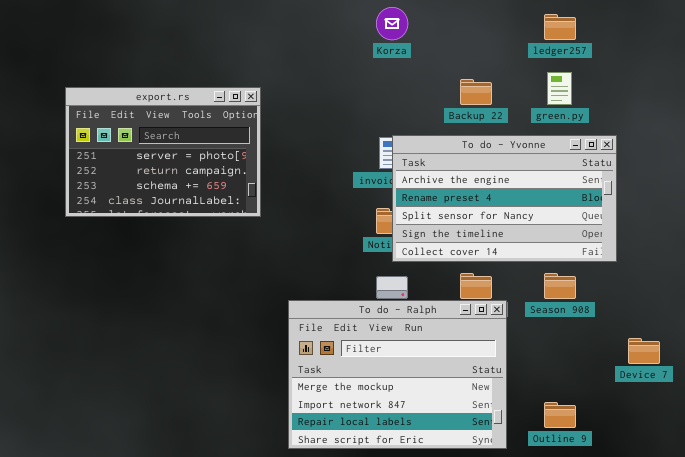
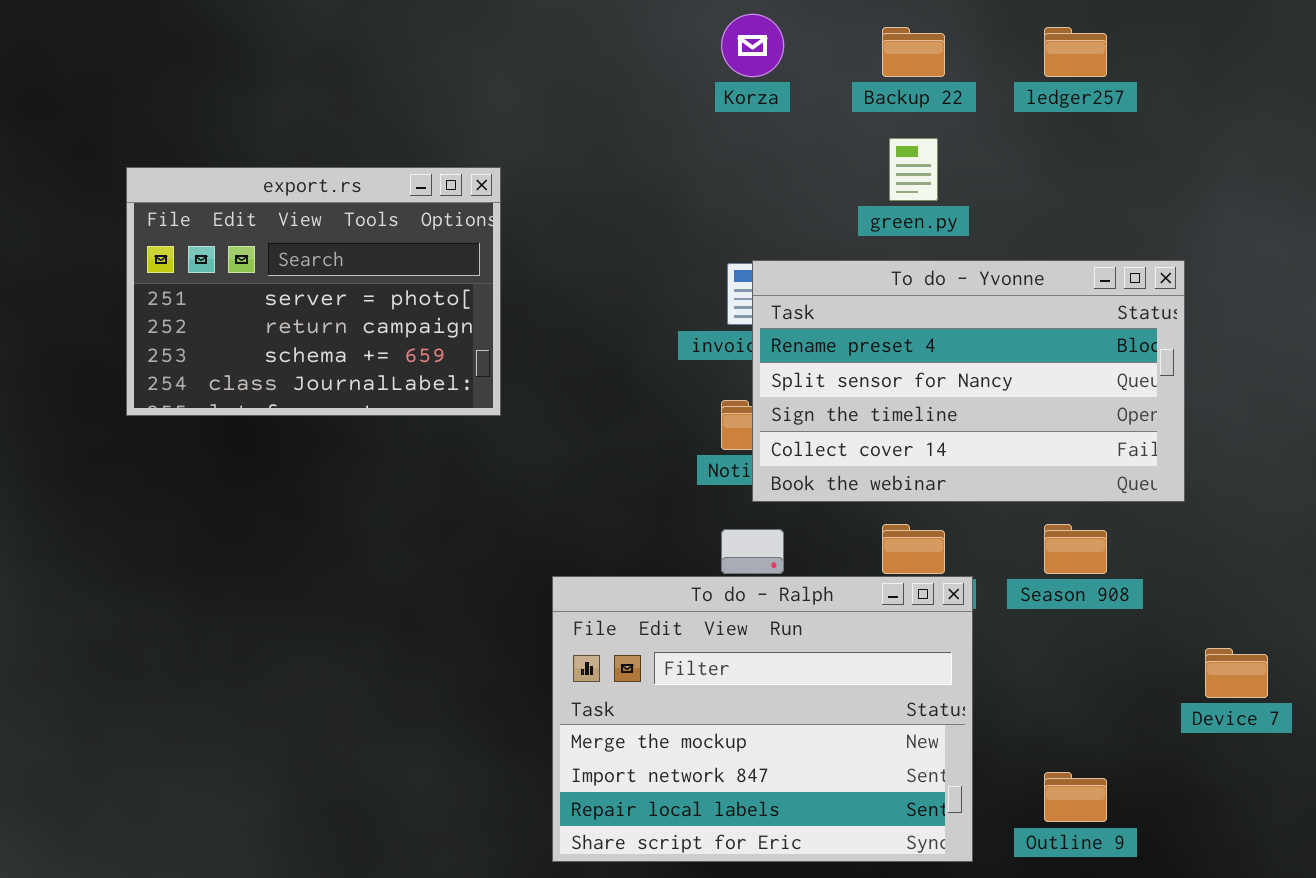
green.py: [547,72,572,105] -> [889,138,938,201], moved
Backup 22: [460,79,492,105] -> [882,27,945,77], moved
To do - Yvonne: [392,135,617,262] -> [752,260,1185,502], scrolled down 1 row

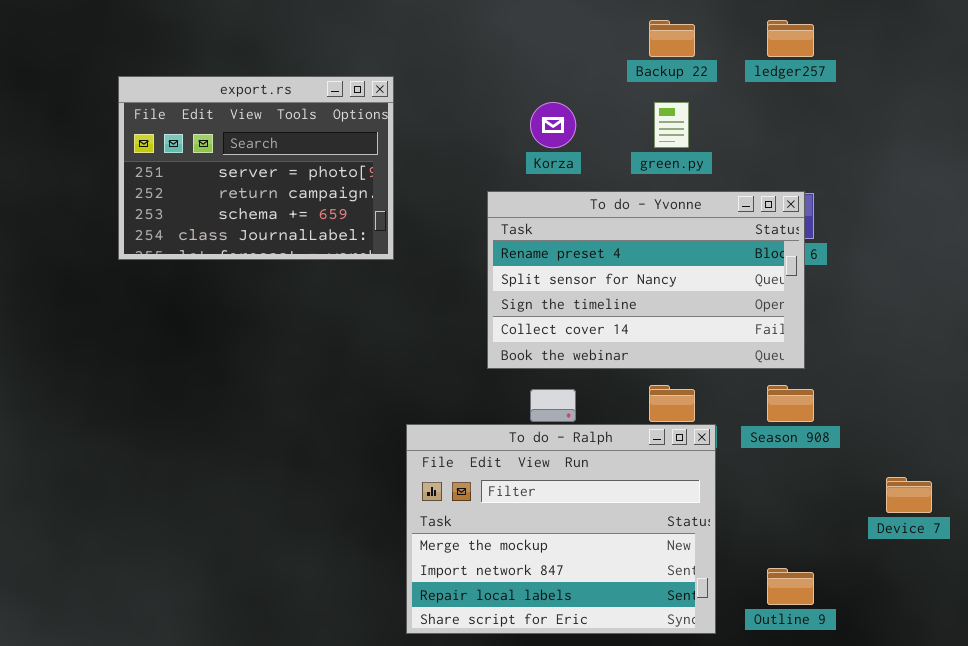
Korza: [721,14,784,77] -> [530,102,576,148], moved
export.rs: [126,167,501,416] -> [118,76,394,260], moved
To do - Yvonne: [752,260,1185,502] -> [487,191,805,369], moved

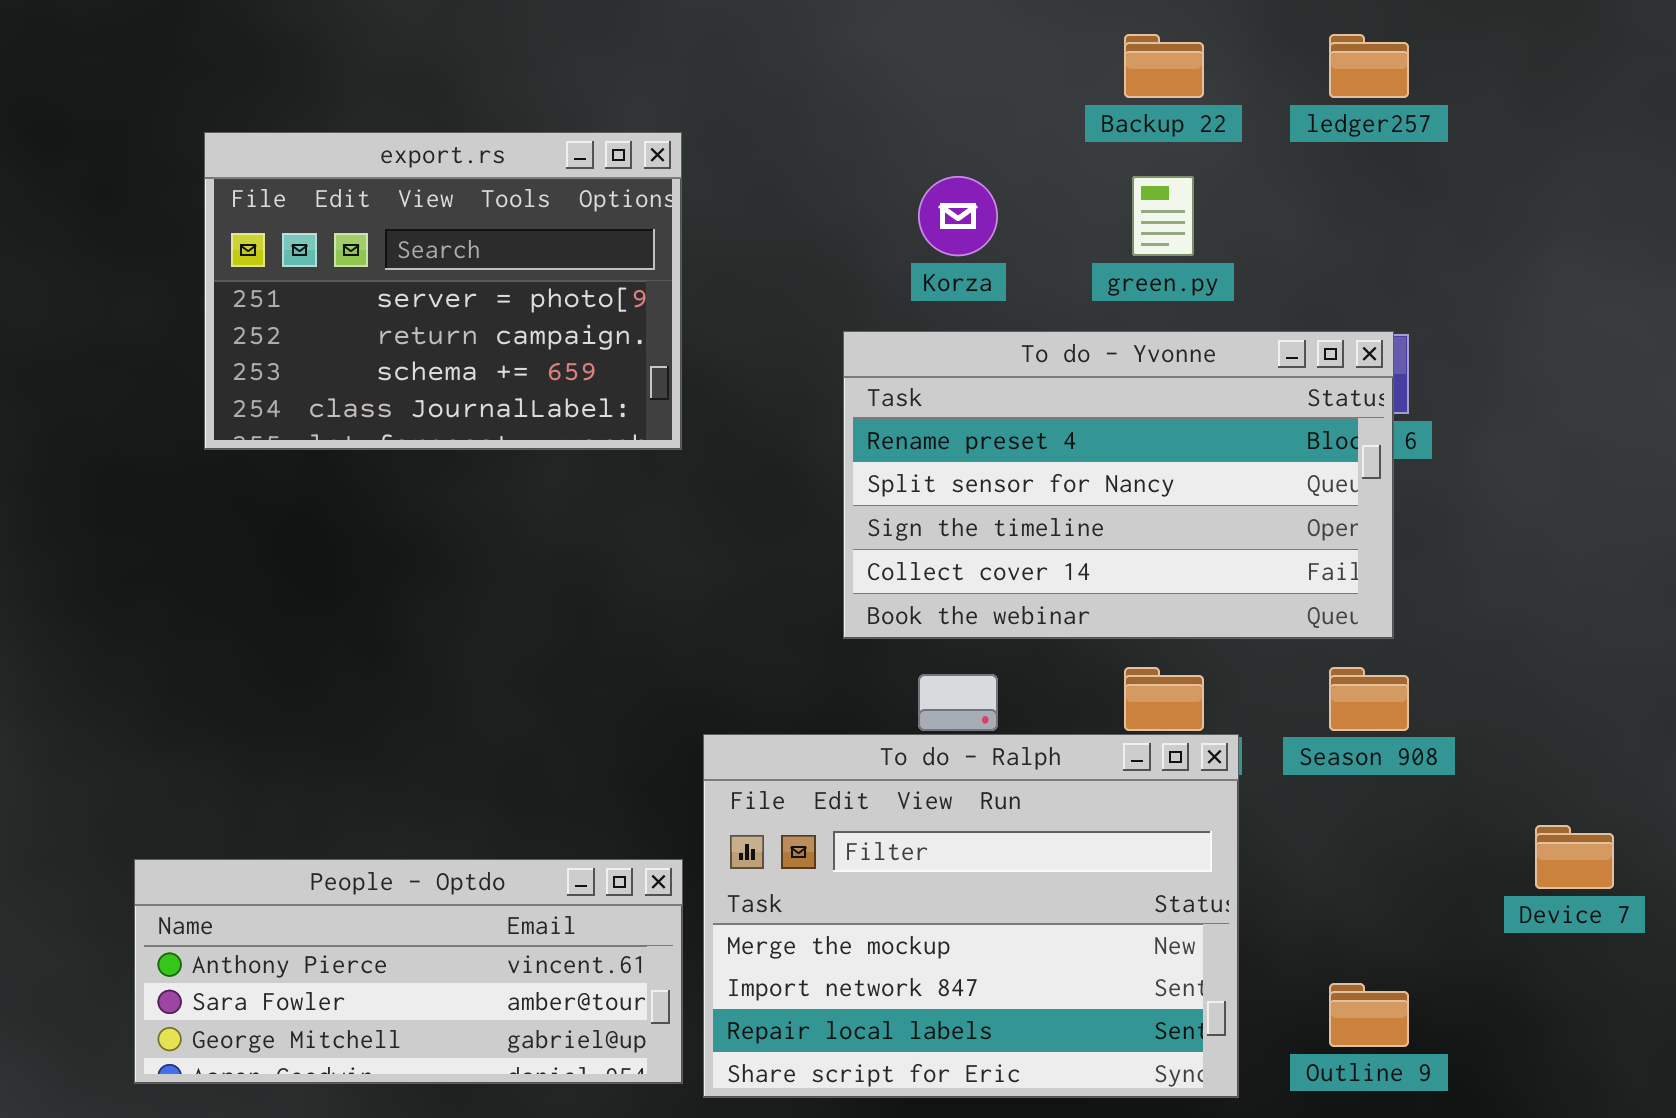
People - Optdo: none -> [134,859,683,1084], opened

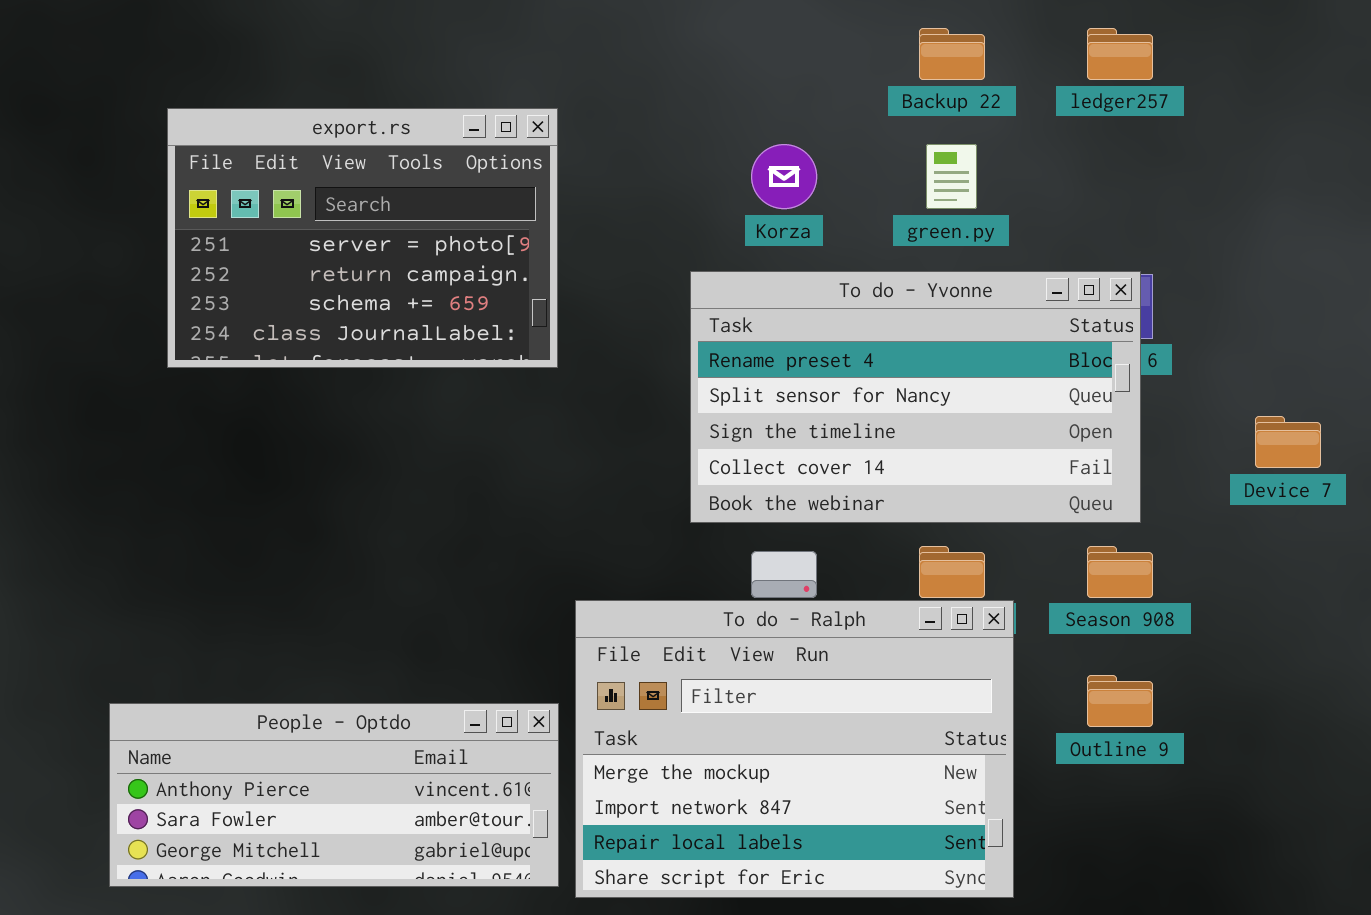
Device 7: [1535,825,1614,889] -> [1255,416,1321,468], moved
Outline 9: [1329,983,1409,1047] -> [1087,675,1153,727], moved

